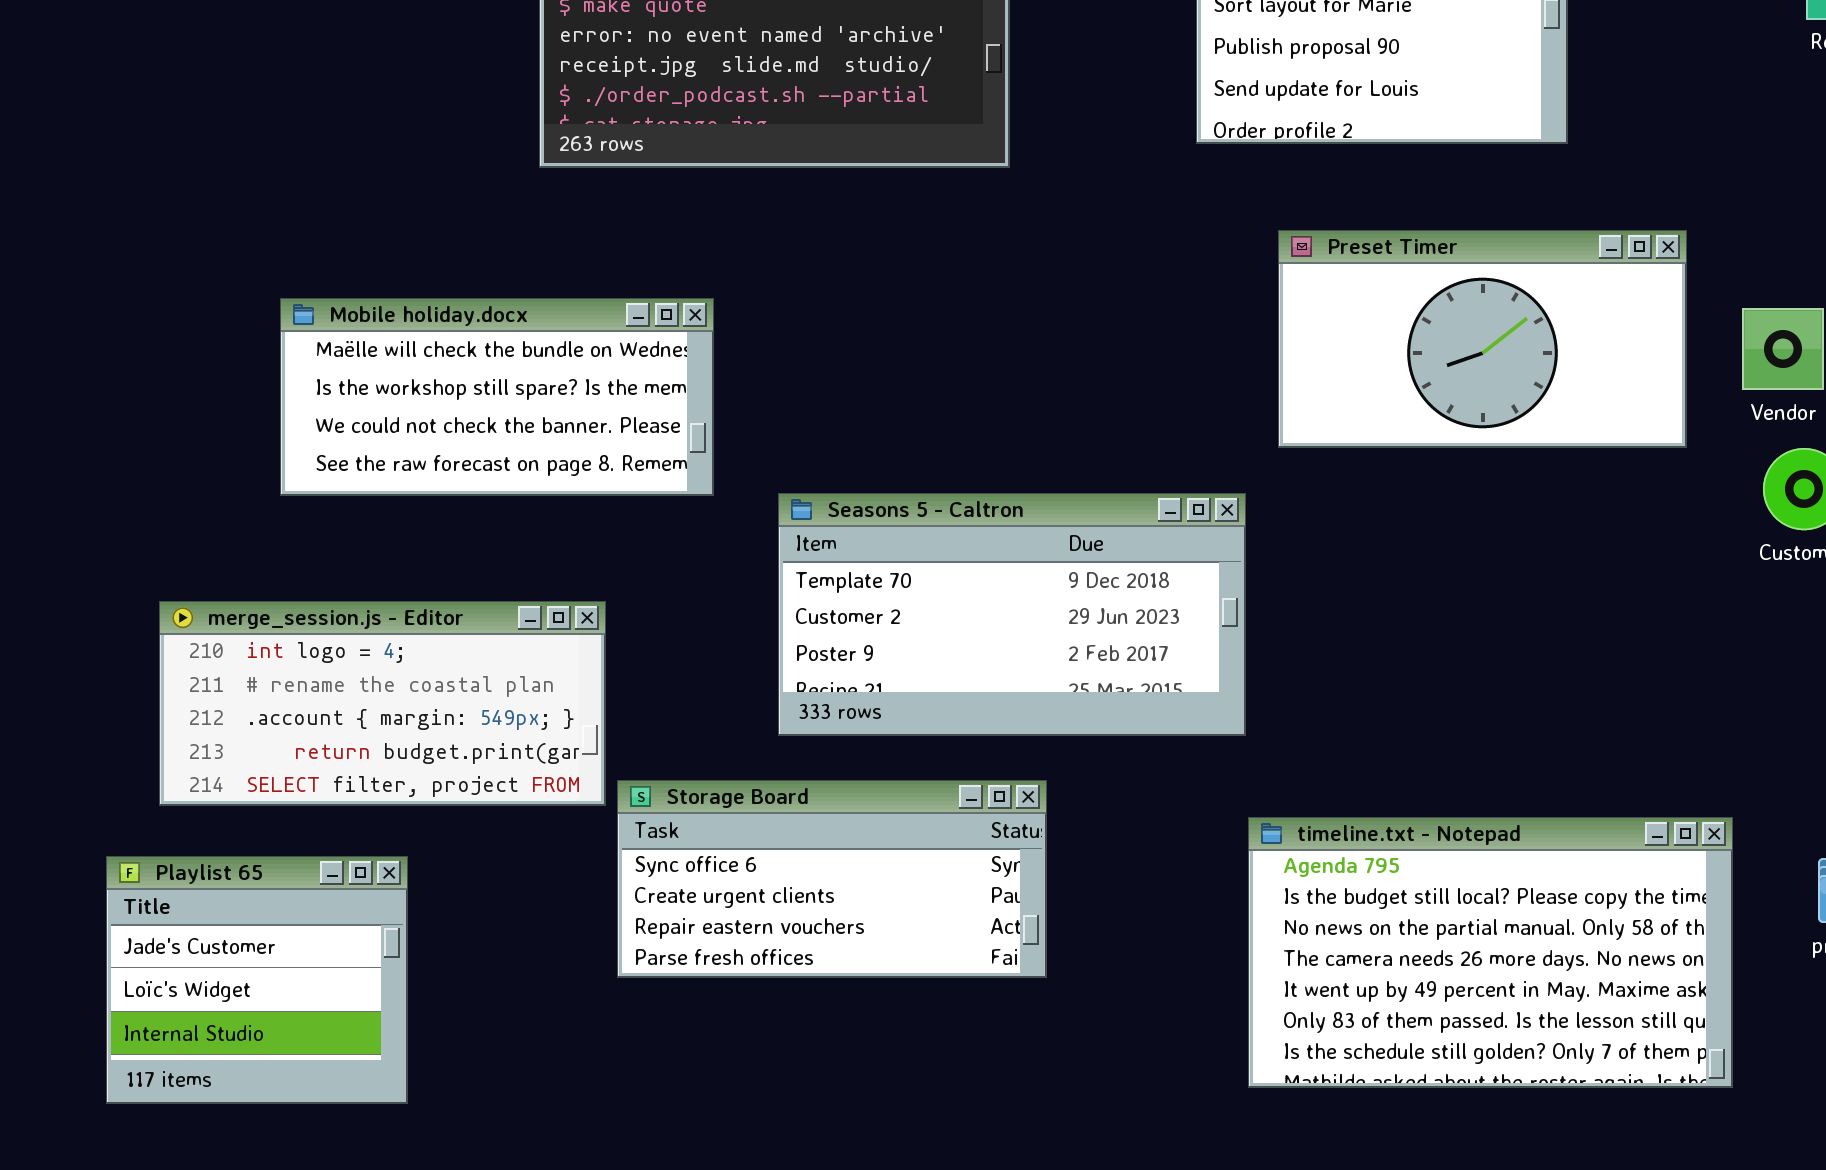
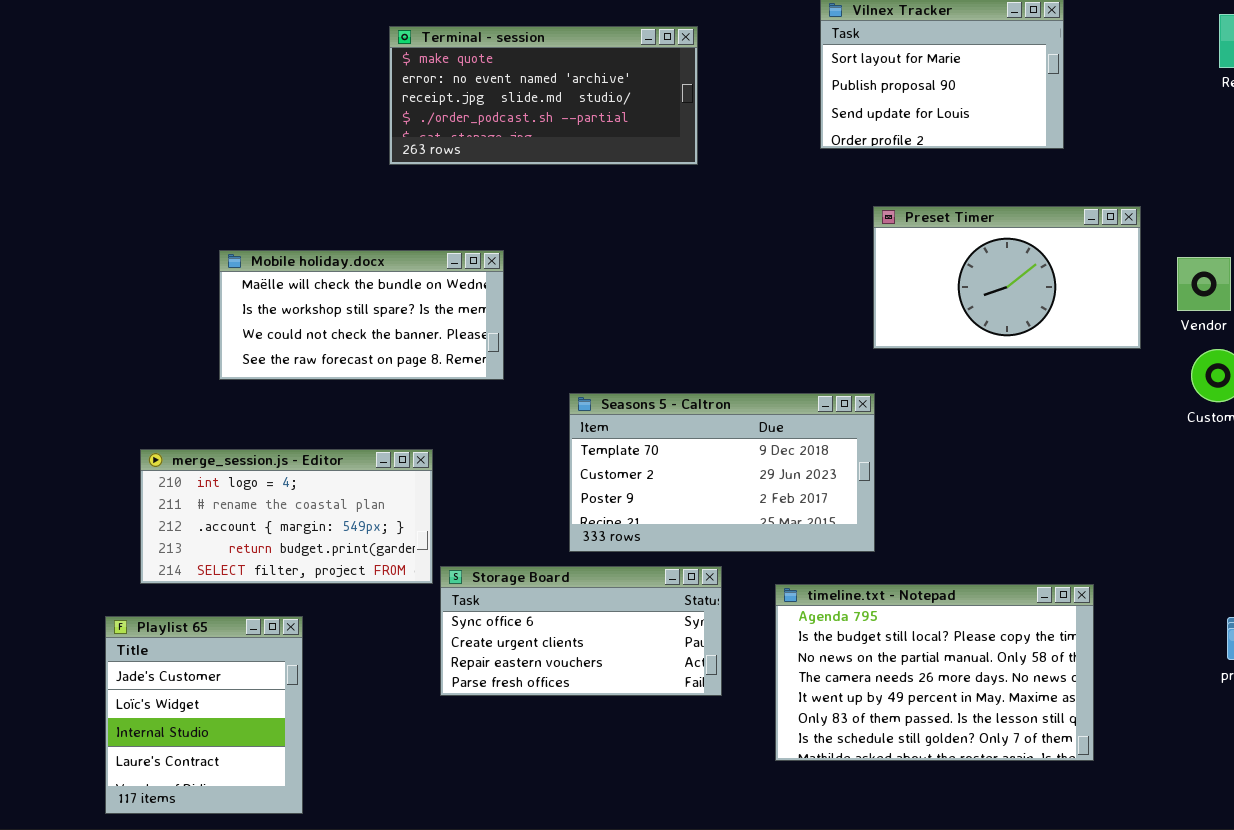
Seasons 5 - Caltron: [778,493,1246,736] -> [569,393,875,552], moved
timeline.txt - Notepad: [1248,817,1733,1088] -> [775,584,1094,761], moved
Playlist 65: [106,856,408,1104] -> [105,616,303,814], resized

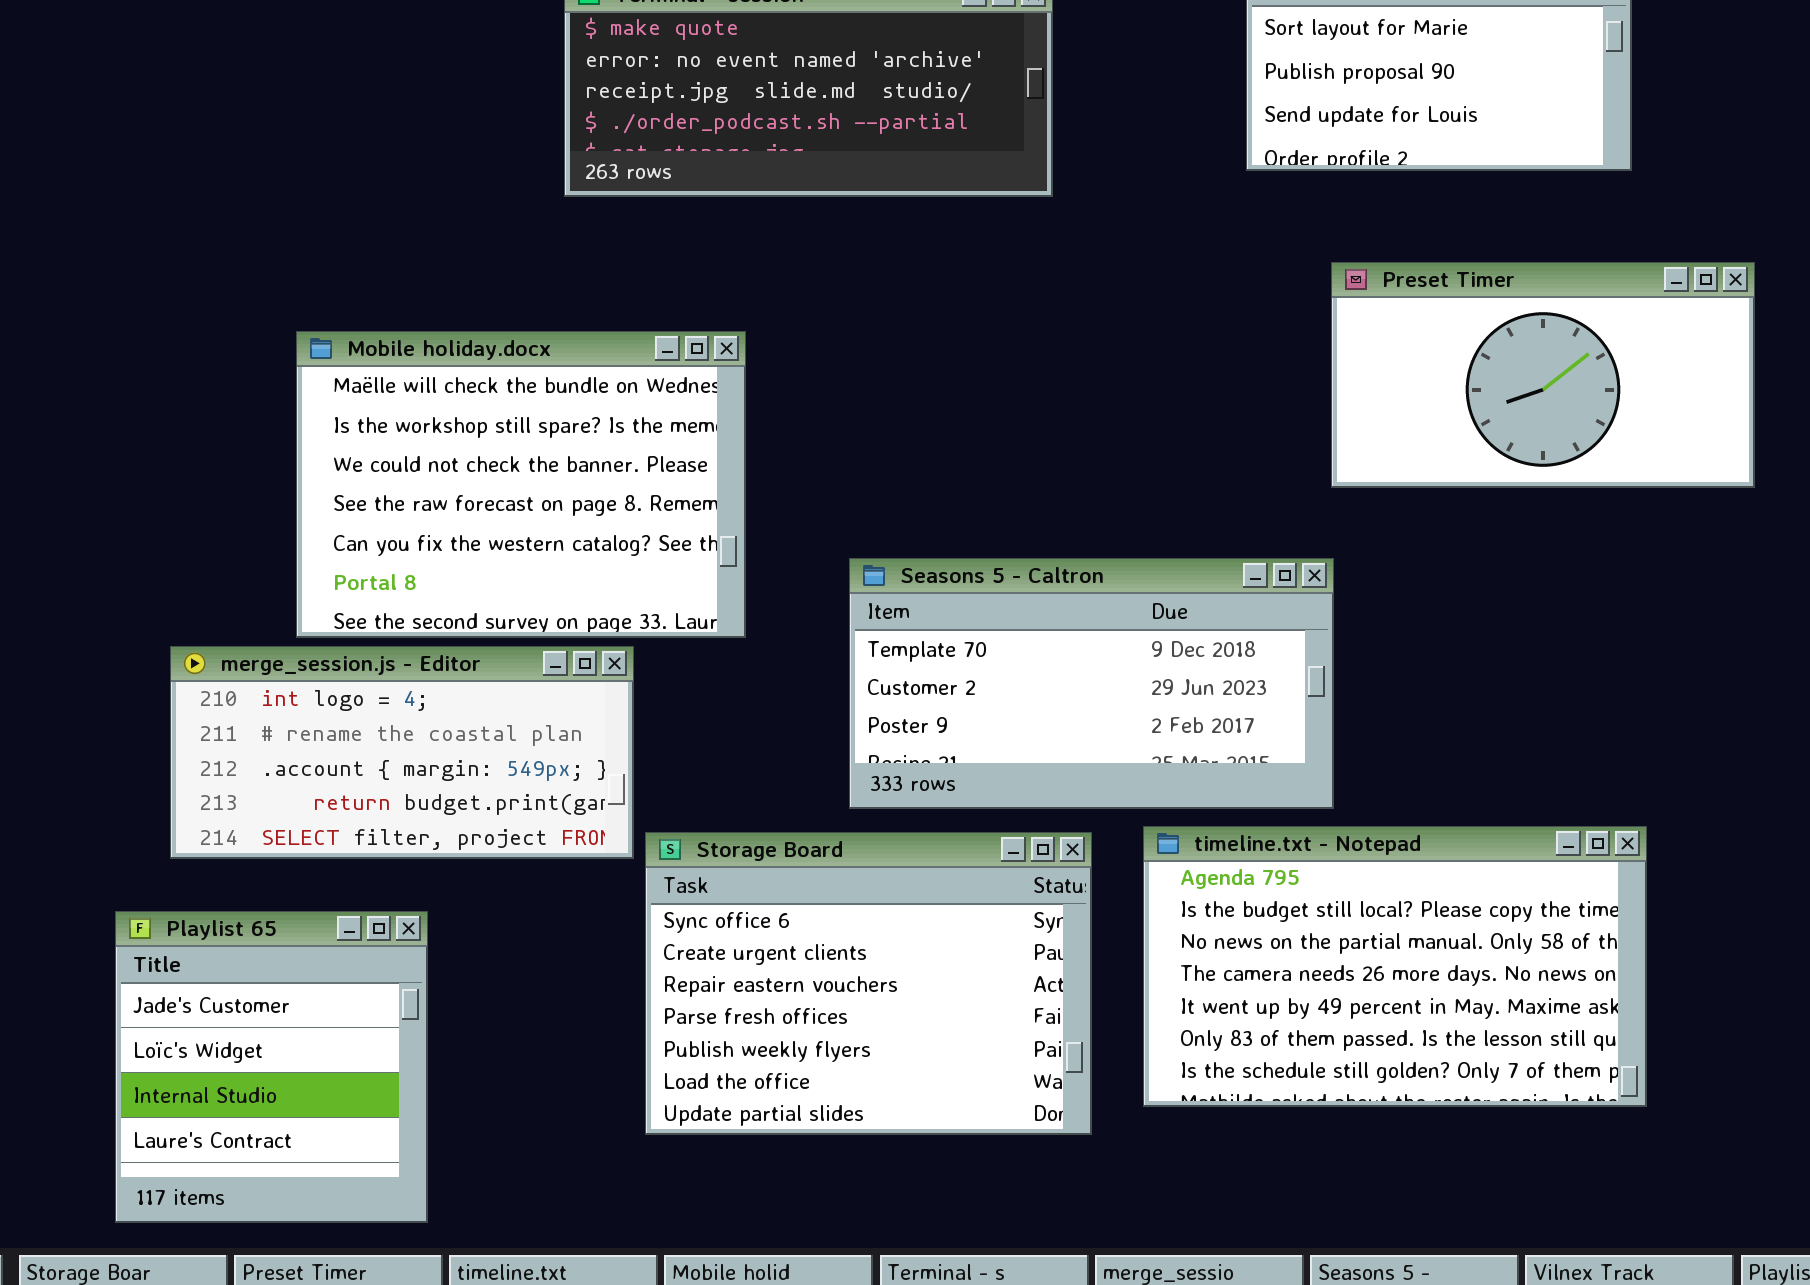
Mobile holiday.docx: [219,250,504,380] -> [296,331,746,638], resized
Storage Board: [440,566,722,696] -> [645,832,1092,1135], resized
timeline.txt - Notepad: [775,584,1094,761] -> [1143,826,1647,1107], moved

